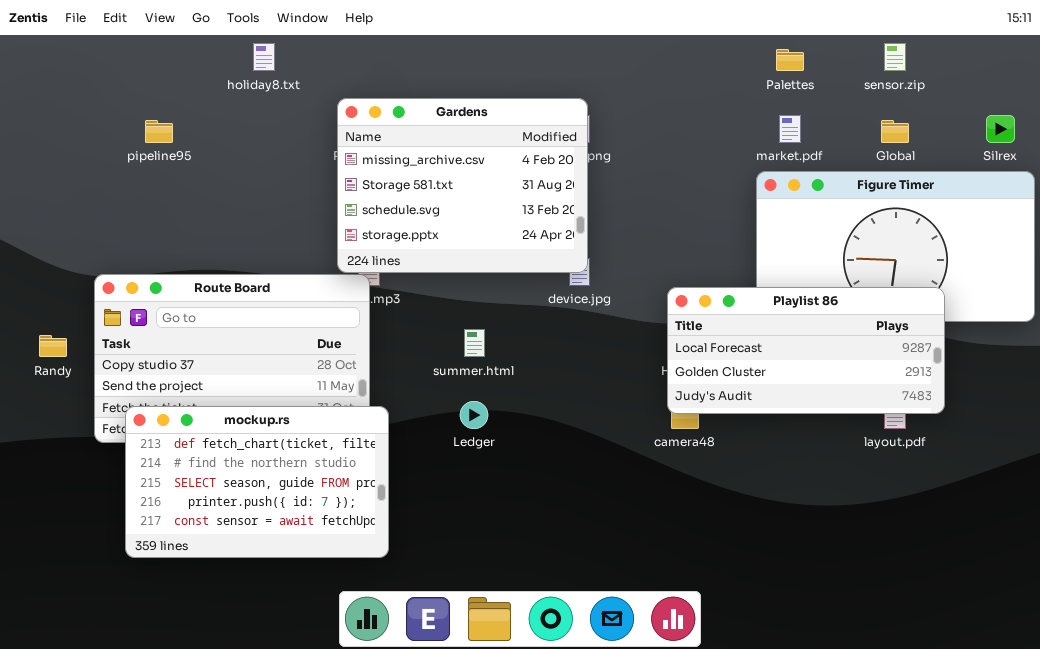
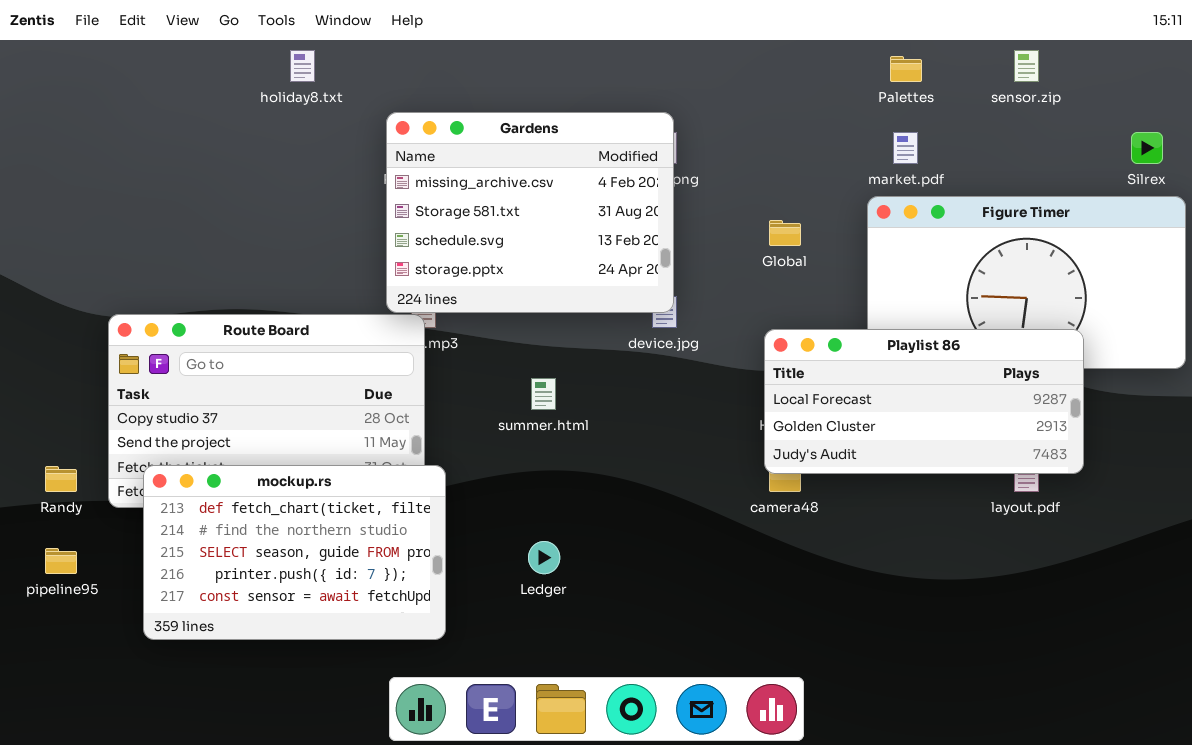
pipeline95: [145,120,173,143] -> [45,548,77,574], moved
Global: [881,120,909,143] -> [769,220,801,246], moved
Randy: [39,335,67,357] -> [45,466,77,492], moved
Ledger: [460,401,488,429] -> [528,541,560,574], moved

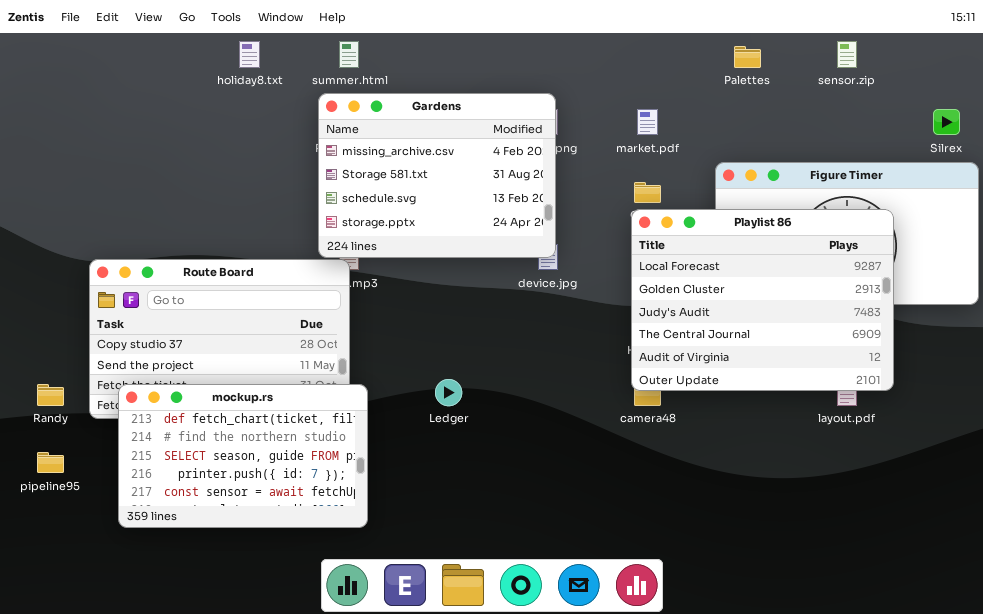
market.pdf: [893,132,918,164] -> [637,109,658,135], moved
Playlist 86: [764,329,1084,474] -> [631,209,894,391], resized
summer.html: [531,378,556,410] -> [339,41,359,68], moved
Ledger: [528,541,560,574] -> [435,379,462,406], moved

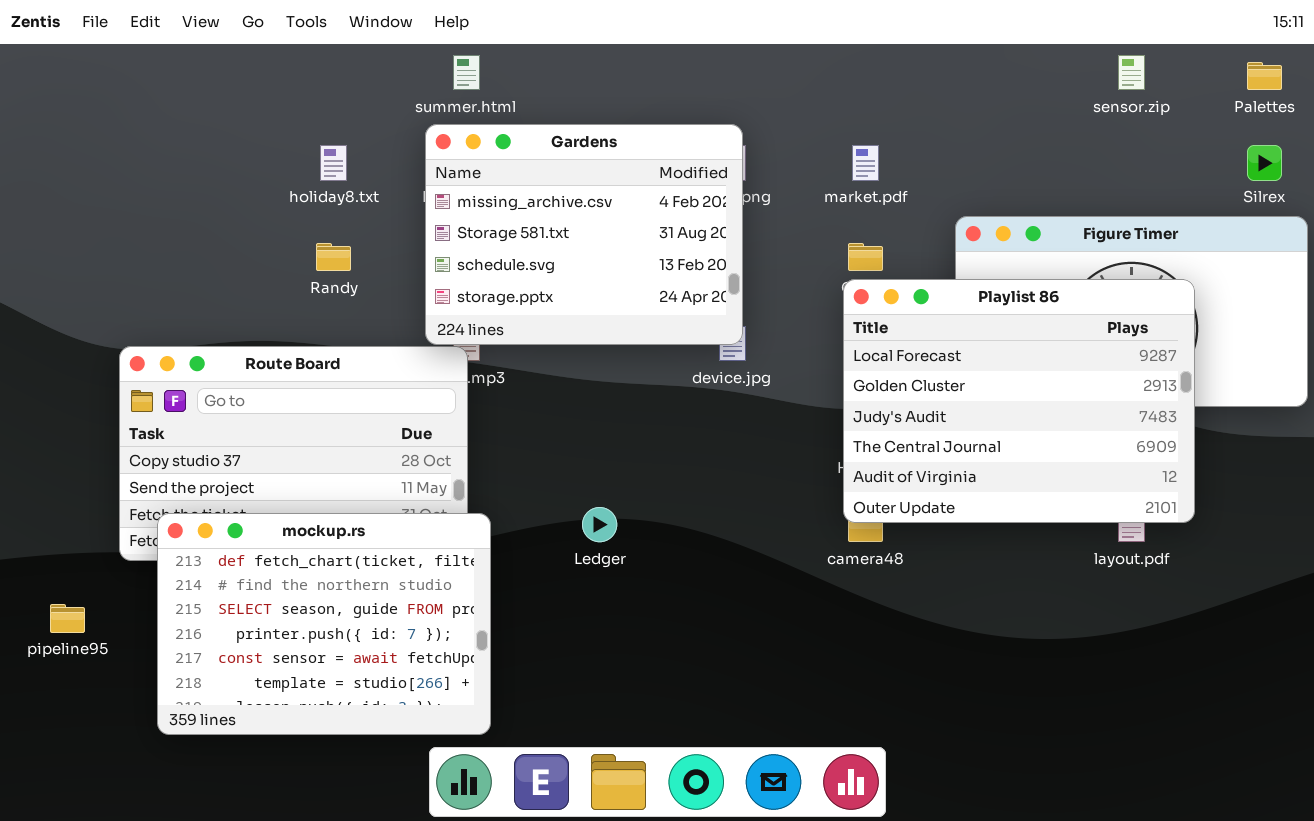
holiday8.txt: [239,41,260,68] -> [320,145,347,181], moved
Palettes: [734,46,761,68] -> [1247,62,1282,90], moved
mockup.rs: [118,384,368,528] -> [157,513,491,735], resized
Randy: [37,384,64,406] -> [316,243,351,271], moved

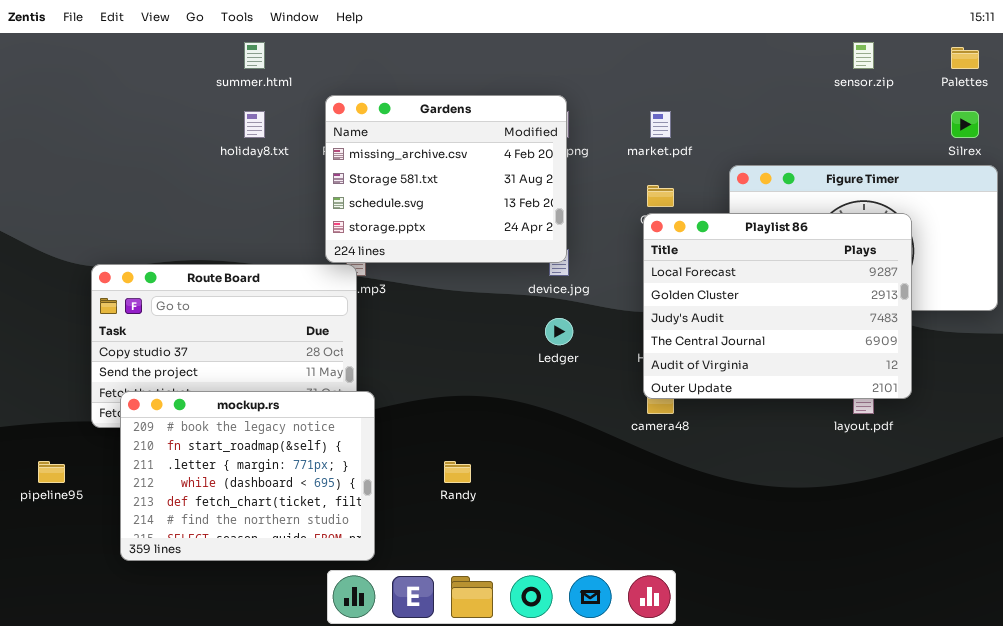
summer.html: [453,55,480,90] -> [244,42,265,69], moved
Randy: [316,243,351,271] -> [444,461,471,483], moved
Ledger: [582,507,617,542] -> [545,318,573,345], moved
mockup.rs: [157,513,491,735] -> [120,391,375,561], scrolled up 4 rows

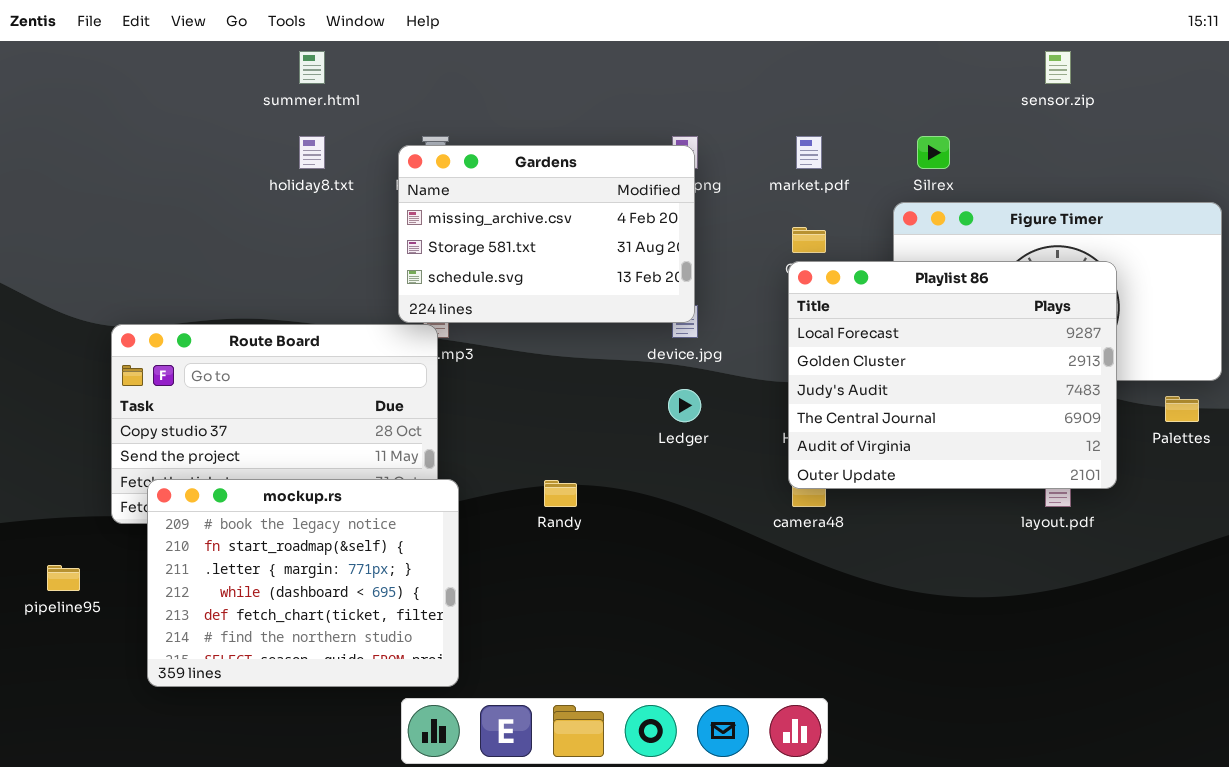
Palettes: [951,47,979,69] -> [1165,396,1199,422], moved
Gardens: [325,95,567,263] -> [398,145,695,323], resized
Silrex: [951,111,979,138] -> [917,136,950,169], moved
Randy: [444,461,471,483] -> [544,480,577,507], moved

